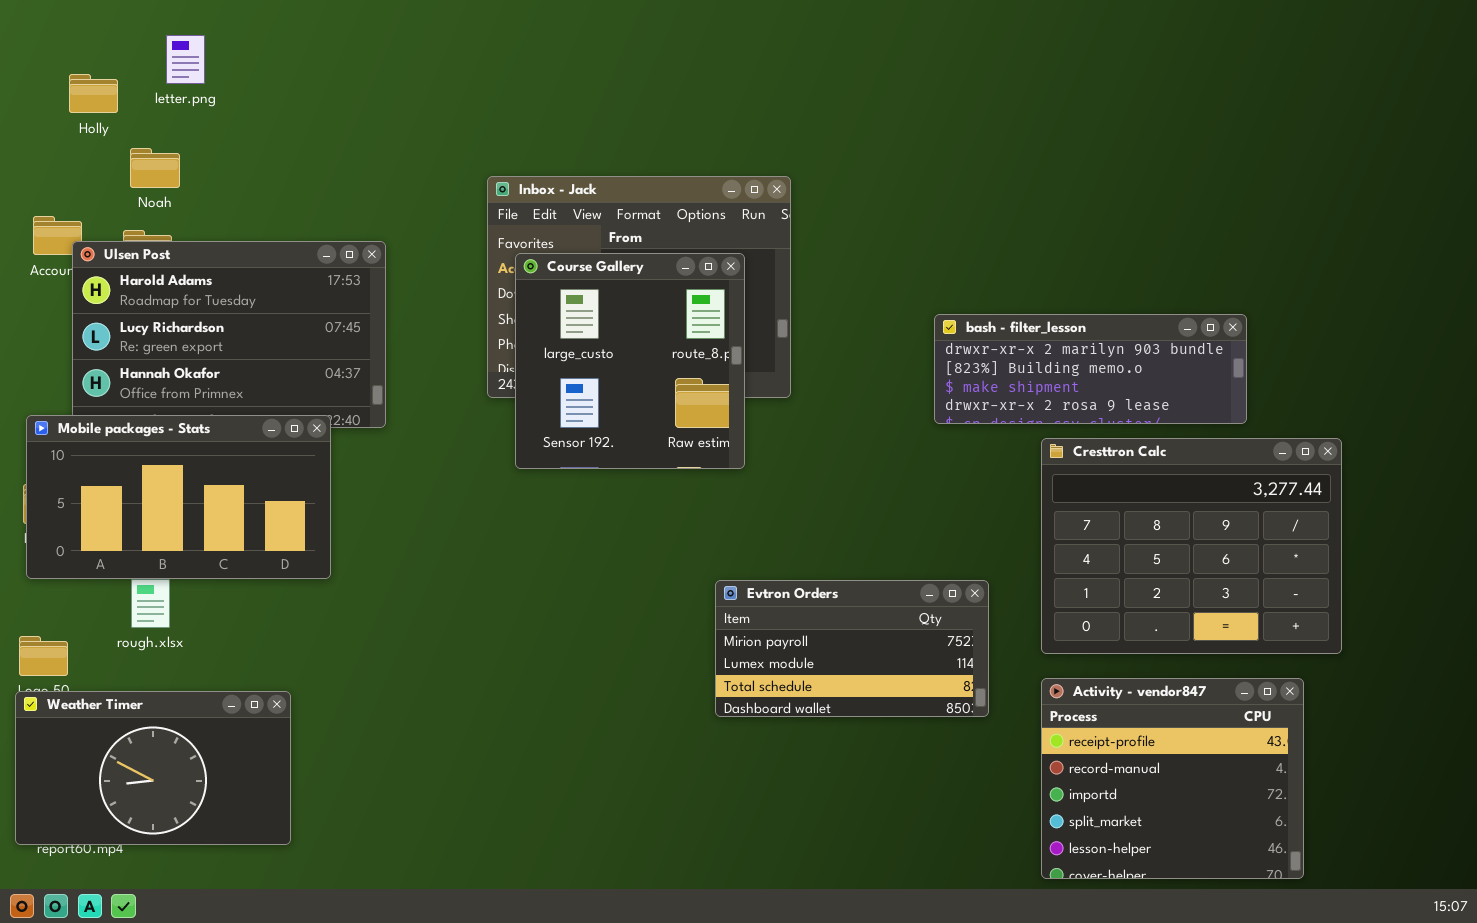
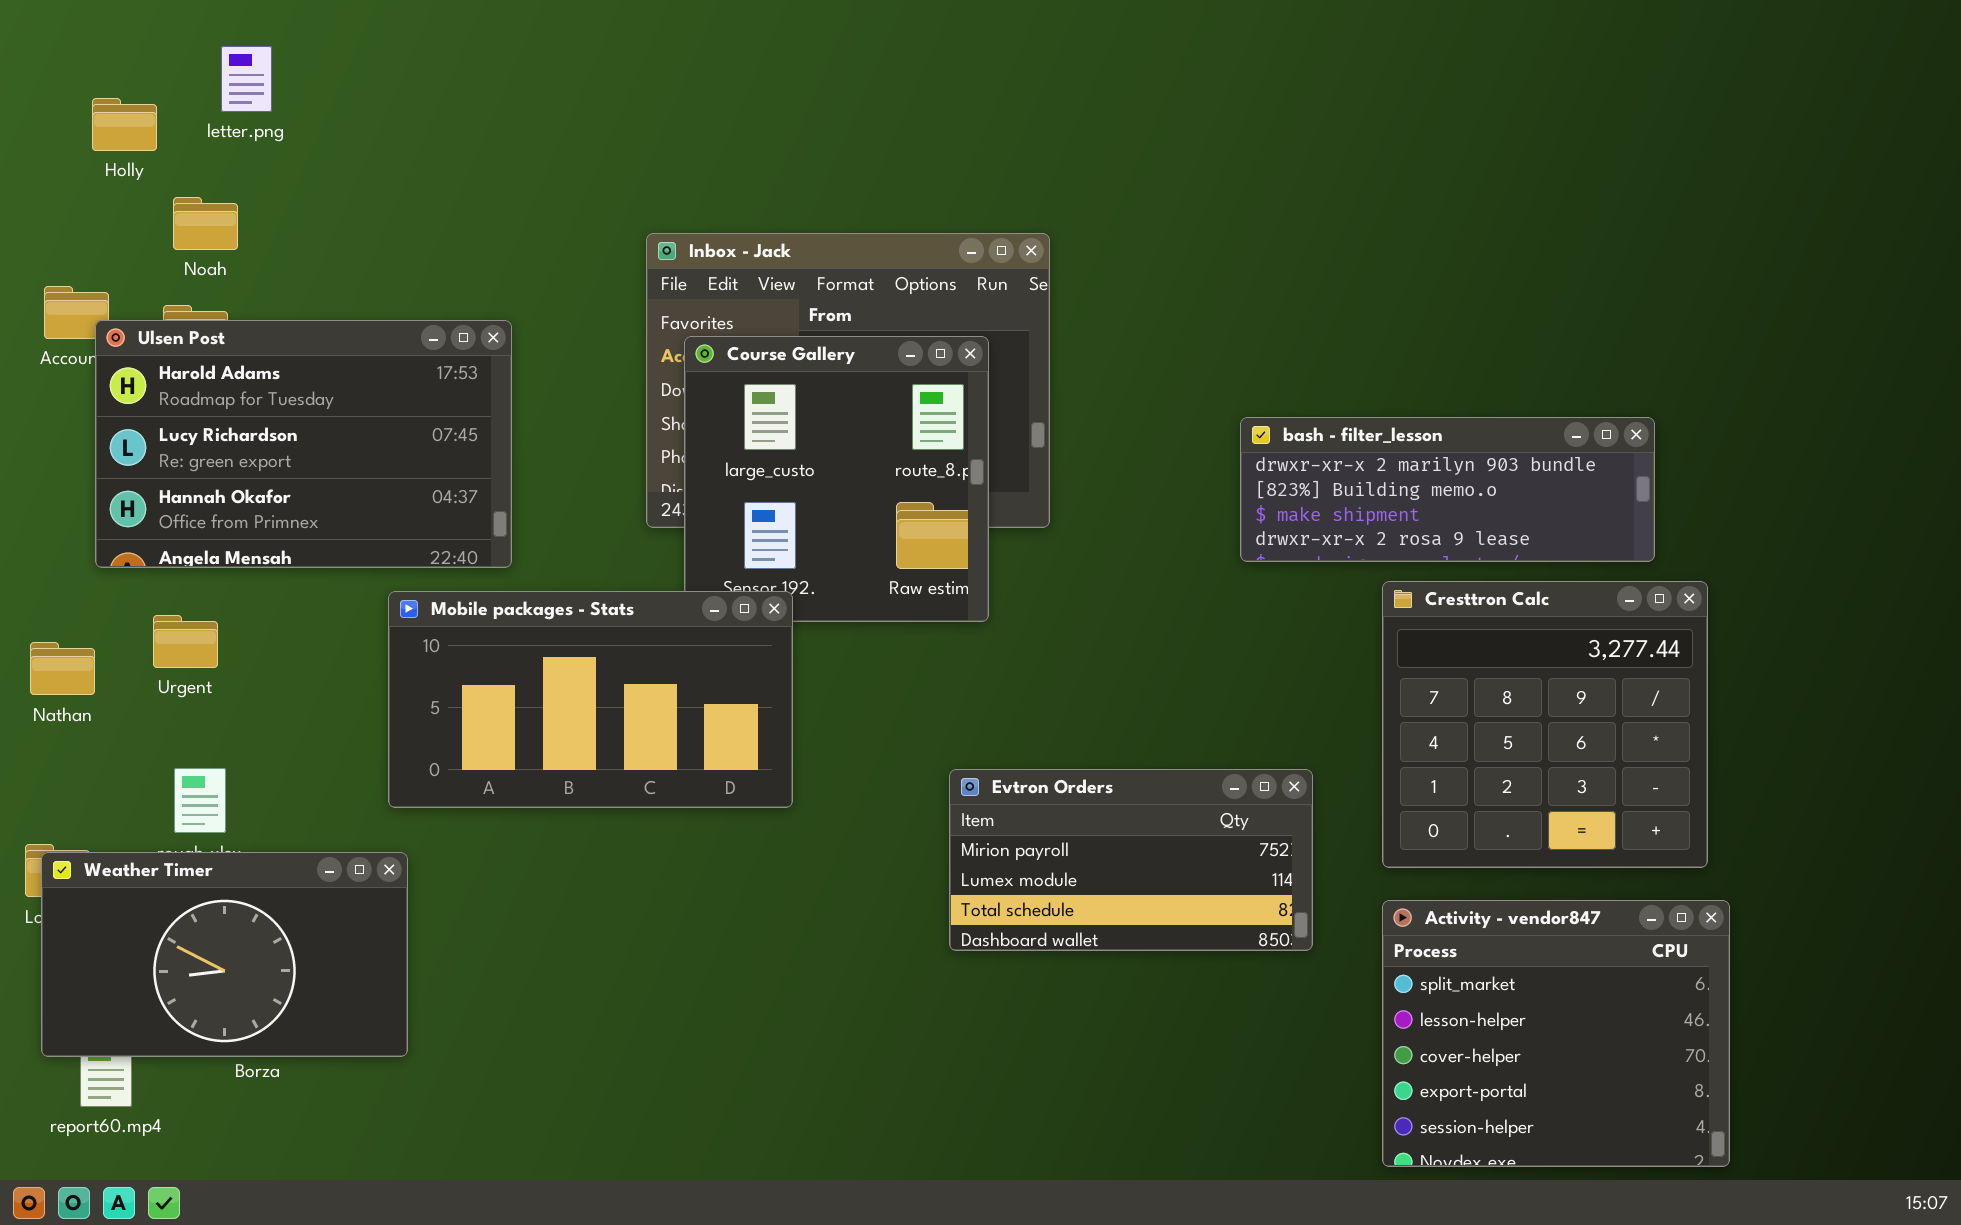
Mobile packages - Stats: [26,415,331,579] -> [388,591,793,808], moved
Cresttron Calc: [1041,438,1342,654] -> [1382,581,1708,868], resized
Activity - vendor847: [1041,678,1304,879] -> [1382,900,1730,1167], scrolled down 3 rows
Weather Timer: [15,691,291,845] -> [41,852,408,1057], moved

